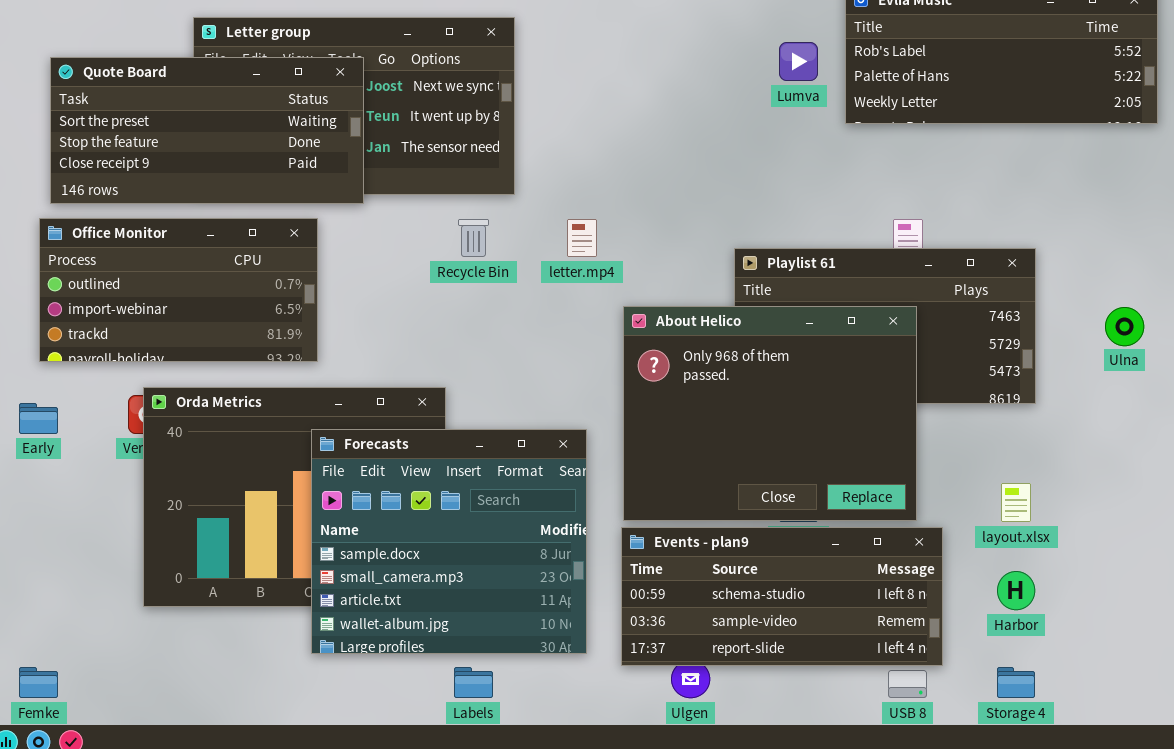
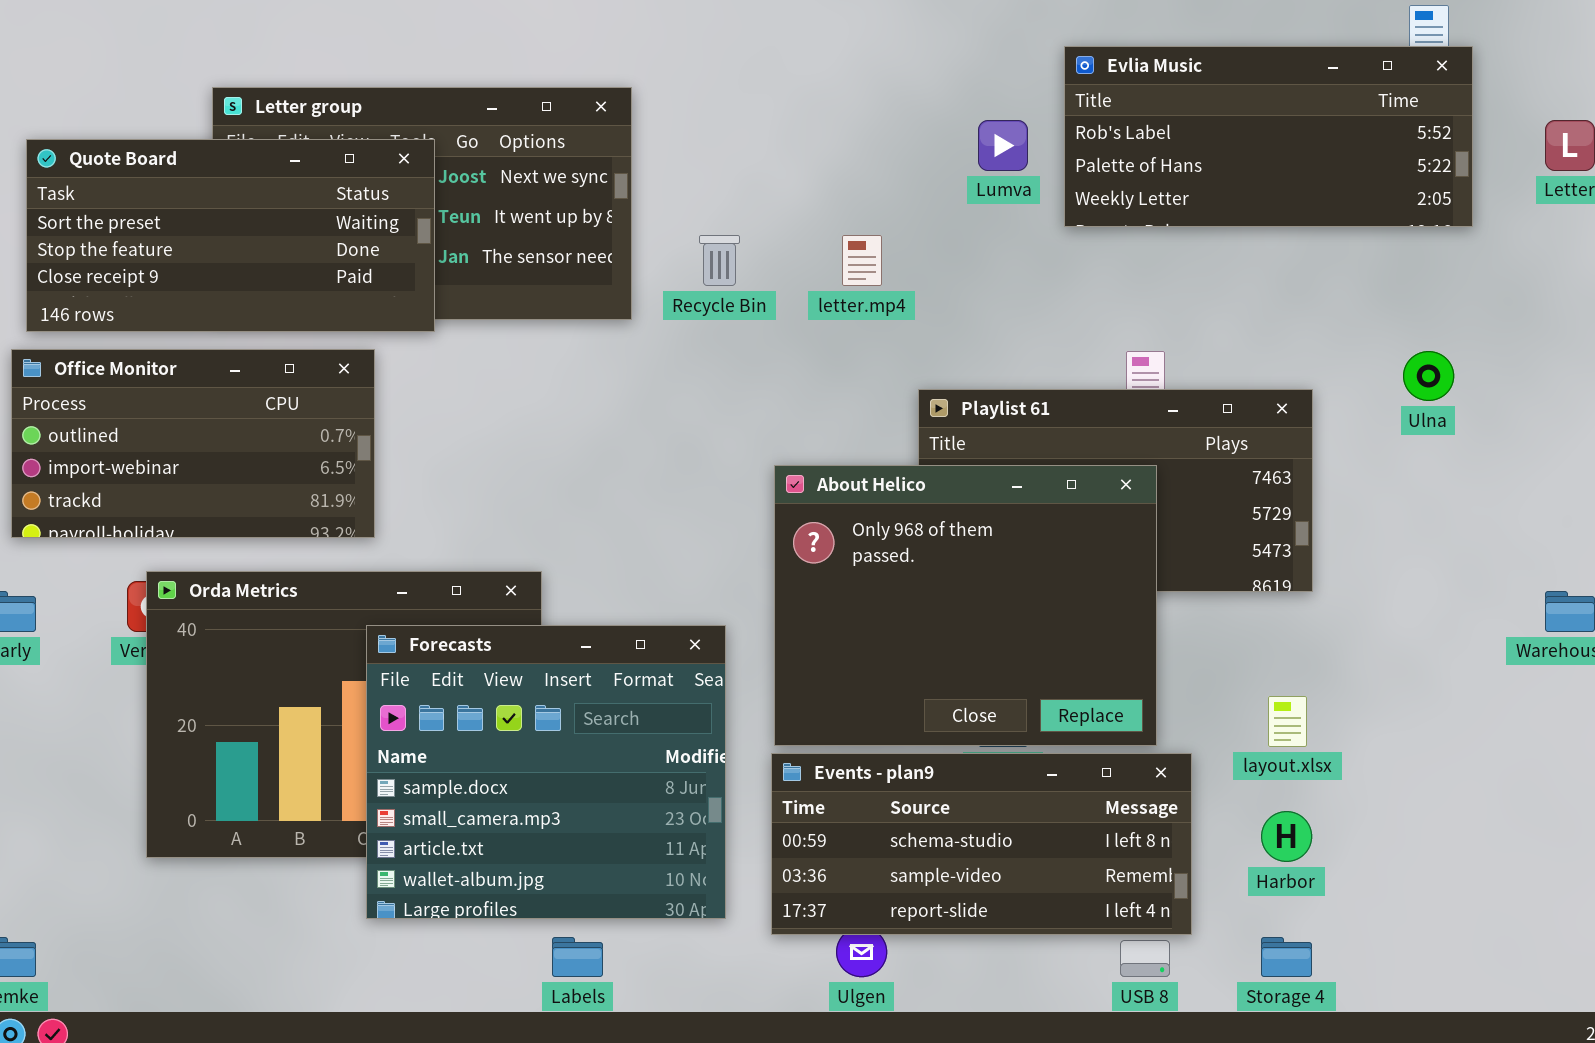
Recycle Bin: [458,219,489,257] -> [699,235,740,286], moved
letter.mp4: [567,219,597,257] -> [842,235,882,286], moved
Ulna: [1105,307,1144,346] -> [1403,351,1454,401], moved

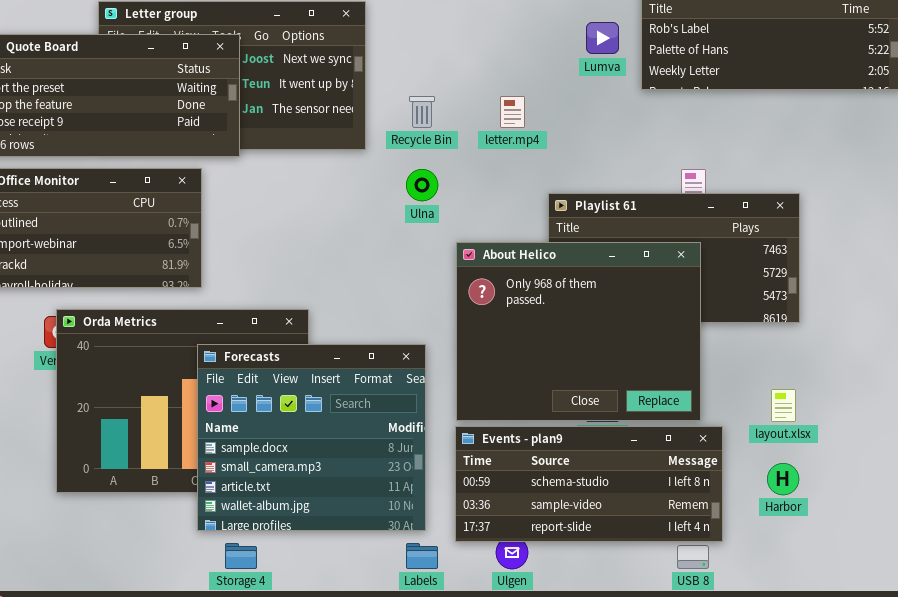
Ulna: [1403,351,1454,401] -> [406,169,438,201], moved
Labels: [552,937,603,977] -> [406,543,438,569], moved
Storage 4: [1261,937,1312,977] -> [225,543,257,569], moved

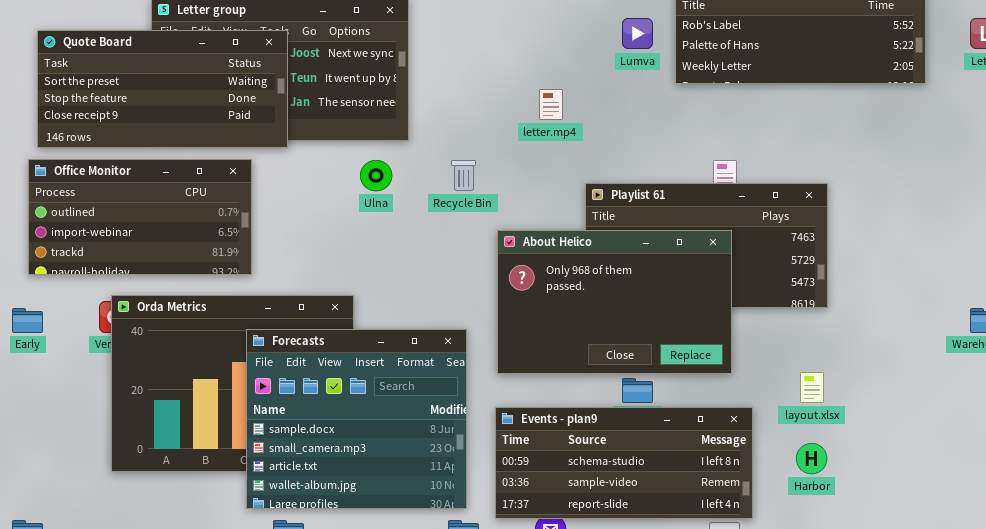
Recycle Bin: [409,96,435,128] -> [451,160,476,191], moved
Ulna: [406,169,438,201] -> [360,160,392,191], moved
About Helico: [456,242,701,421] -> [497,230,732,374], resized

